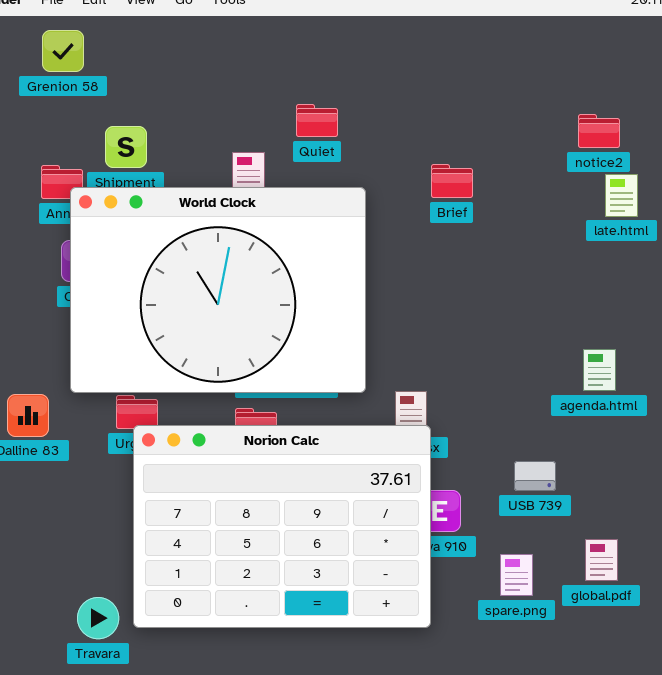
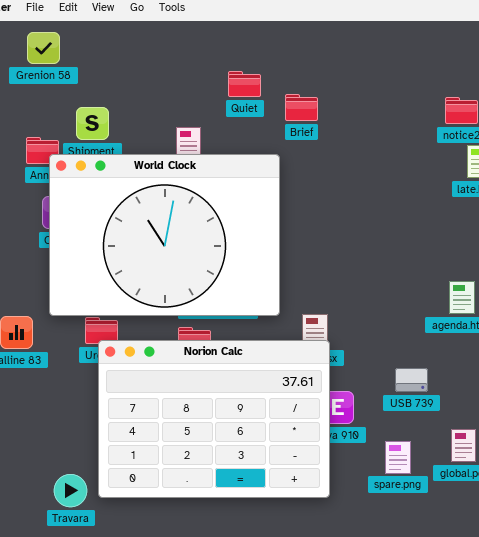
Quiet: [296,104,338,137] -> [228,71,261,97], moved
Brief: [431,164,473,198] -> [285,94,318,121], moved

